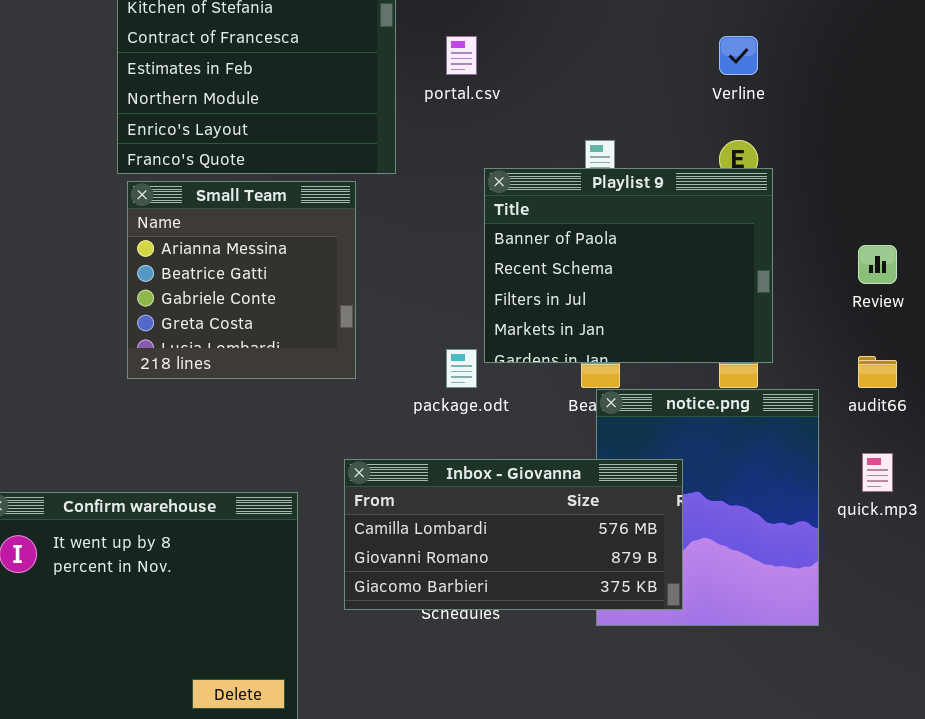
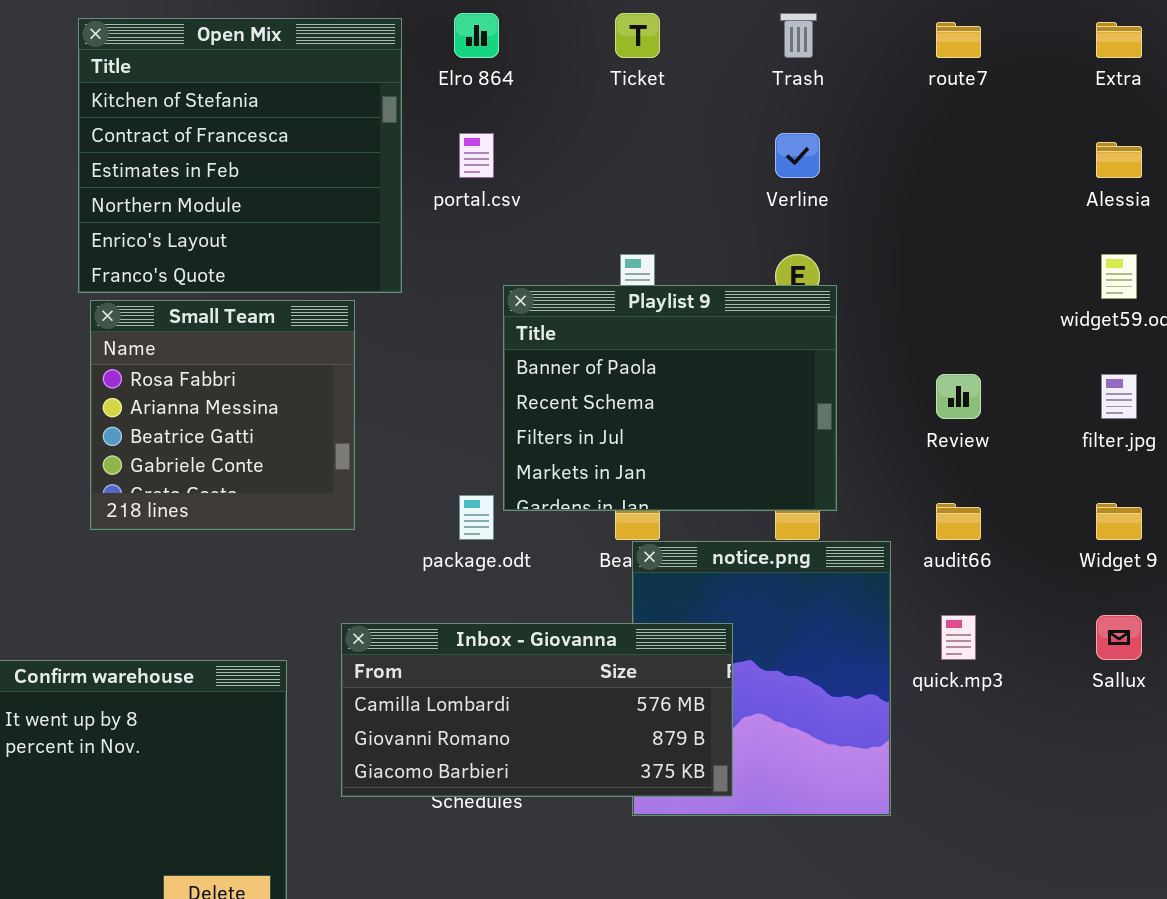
Small Team: [127,181,356,379] -> [90,300,355,530], scrolled up 1 row

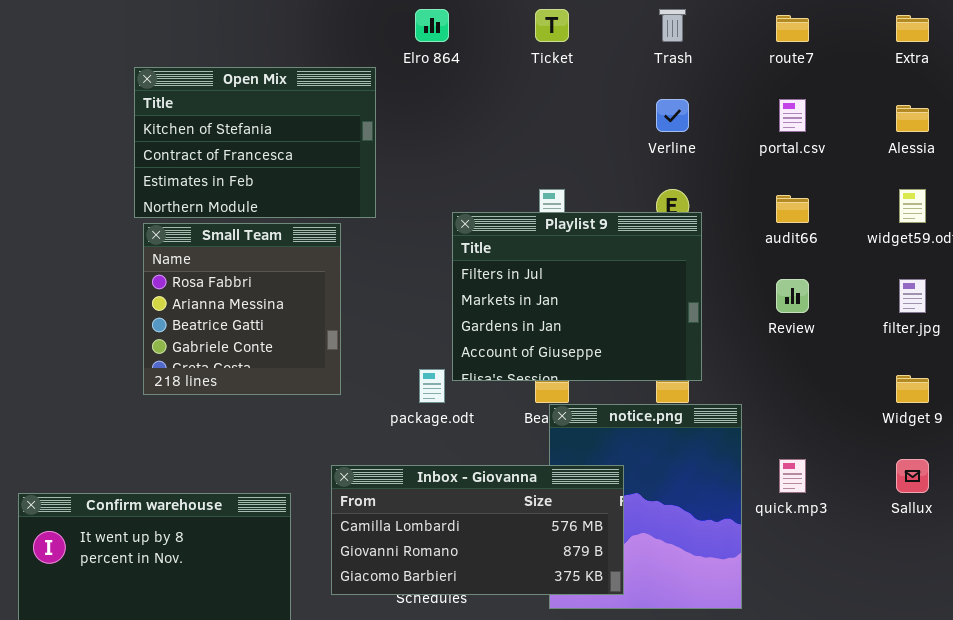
Open Mix: [78,18,402,293] -> [134,67,376,218], resized
portal.csv: [459,133,494,178] -> [779,99,806,132], moved
Playlist 9: [503,285,837,511] -> [452,212,702,381], scrolled down 2 rows
audit66: [936,503,981,540] -> [776,195,809,223], moved

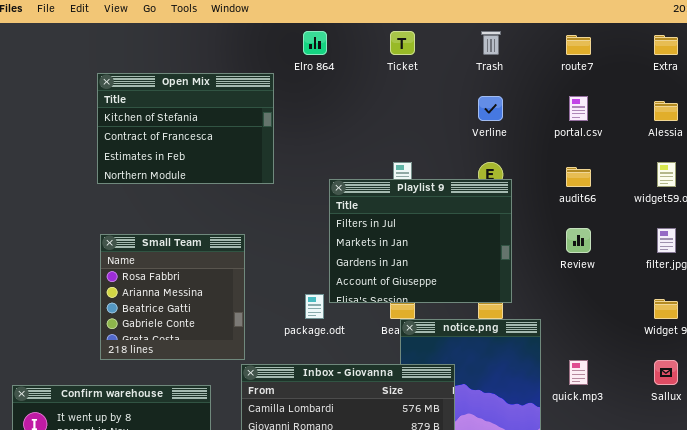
Small Team: [143,223,341,395] -> [100,234,245,360], moved

